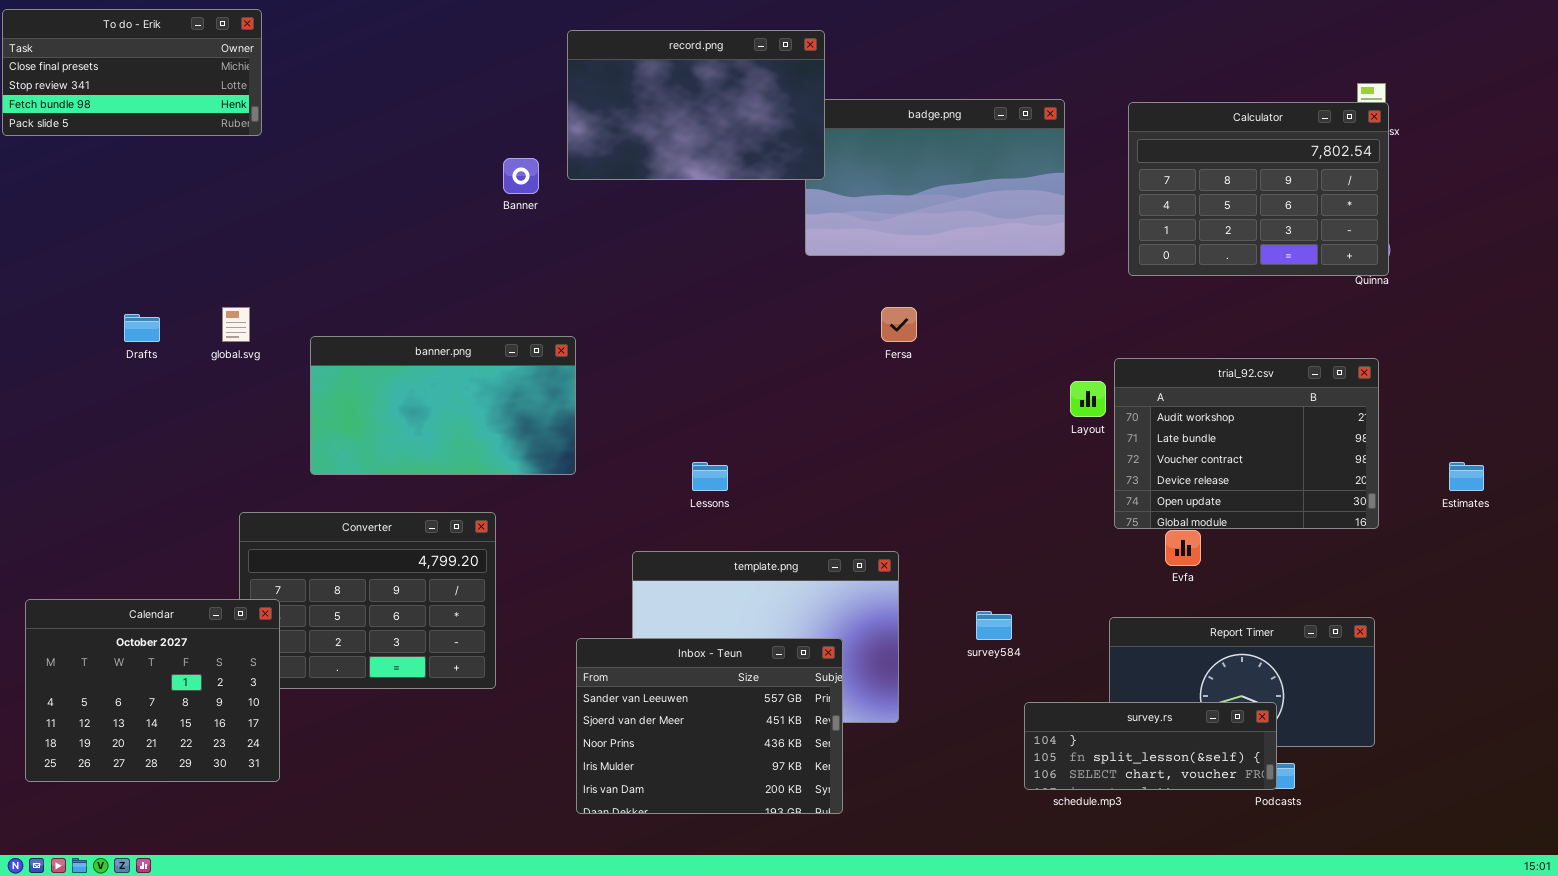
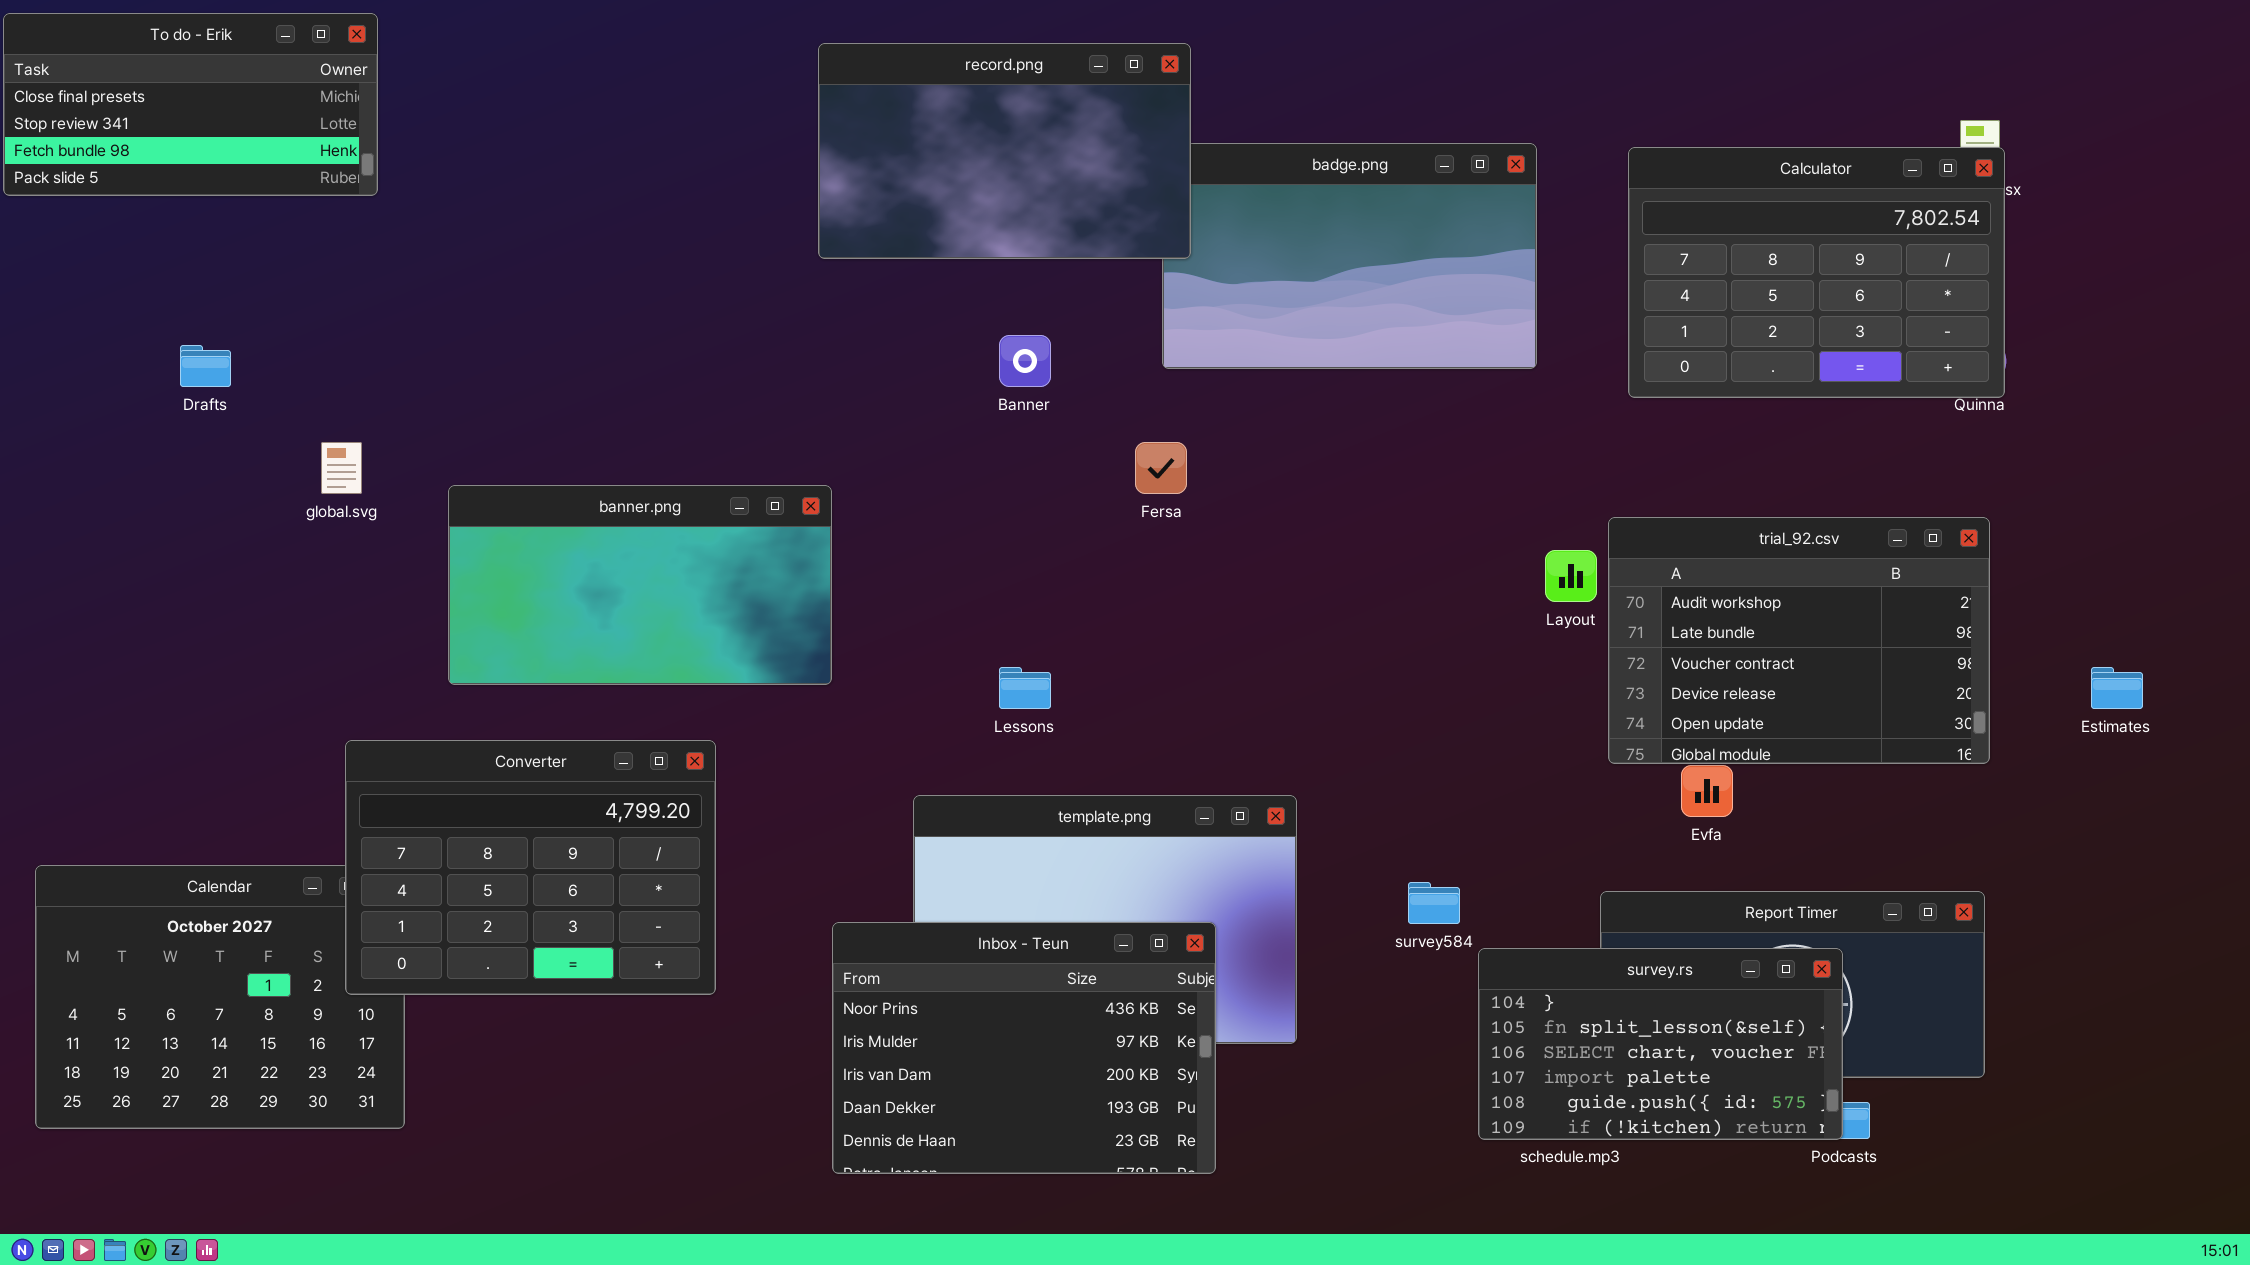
Banner: [503,158,539,194] -> [999,335,1051,387], moved
Fersa: [881,307,917,342] -> [1135,442,1187,494], moved
Drafts: [124,314,160,342] -> [180,345,231,387], moved
Converter: [239,512,496,689] -> [345,740,716,995], raised
Inbox - Teun: [576,638,843,814] -> [832,922,1216,1174], scrolled down 2 rows
survey.rs: [1024,702,1277,790] -> [1478,948,1843,1140], resized

